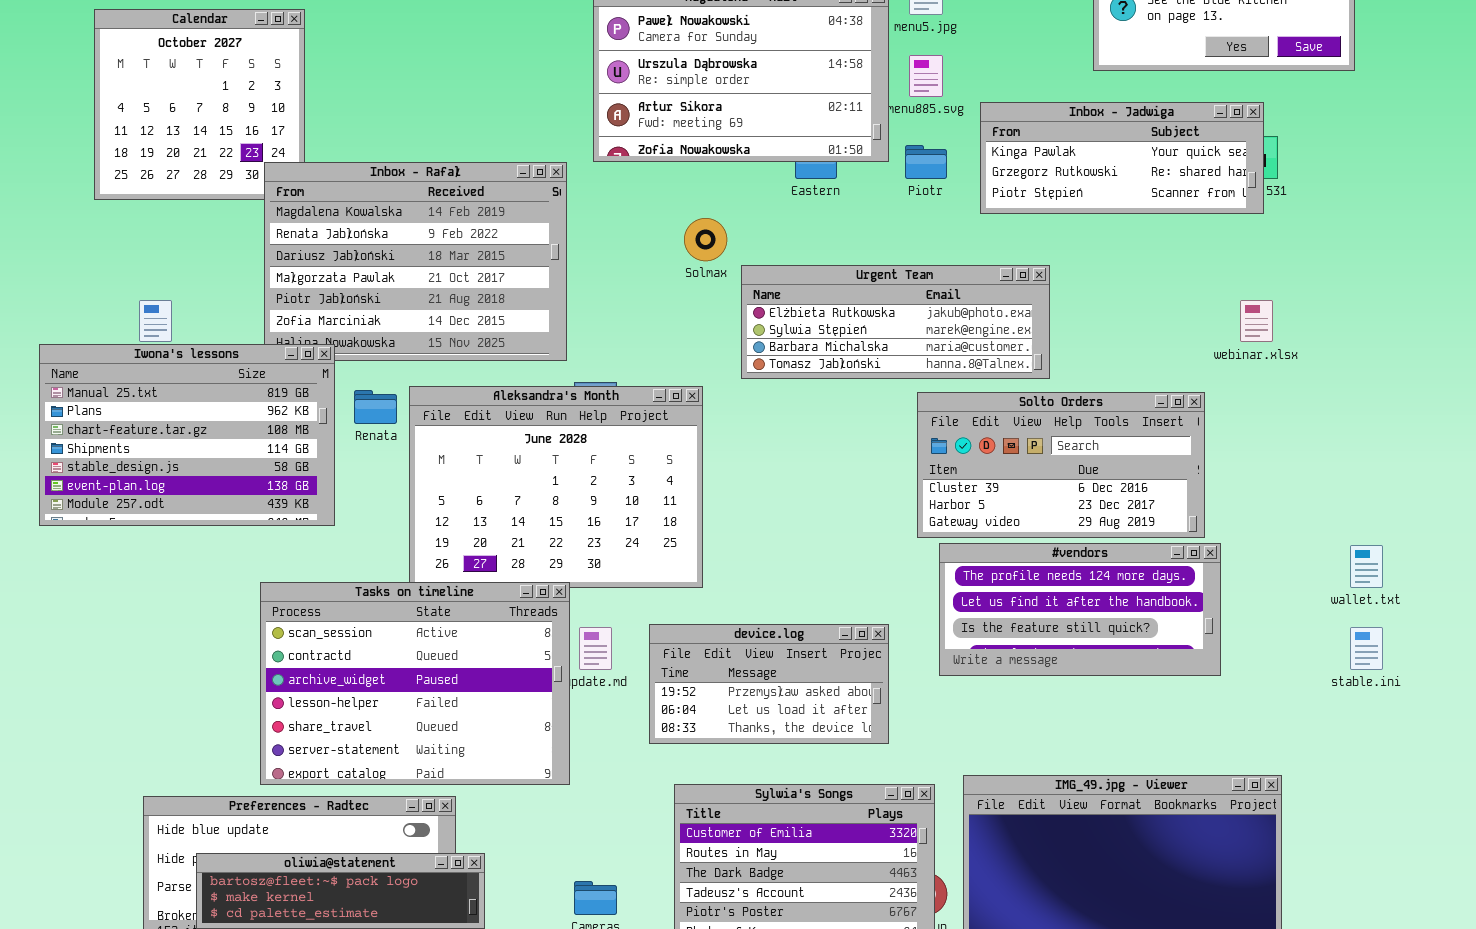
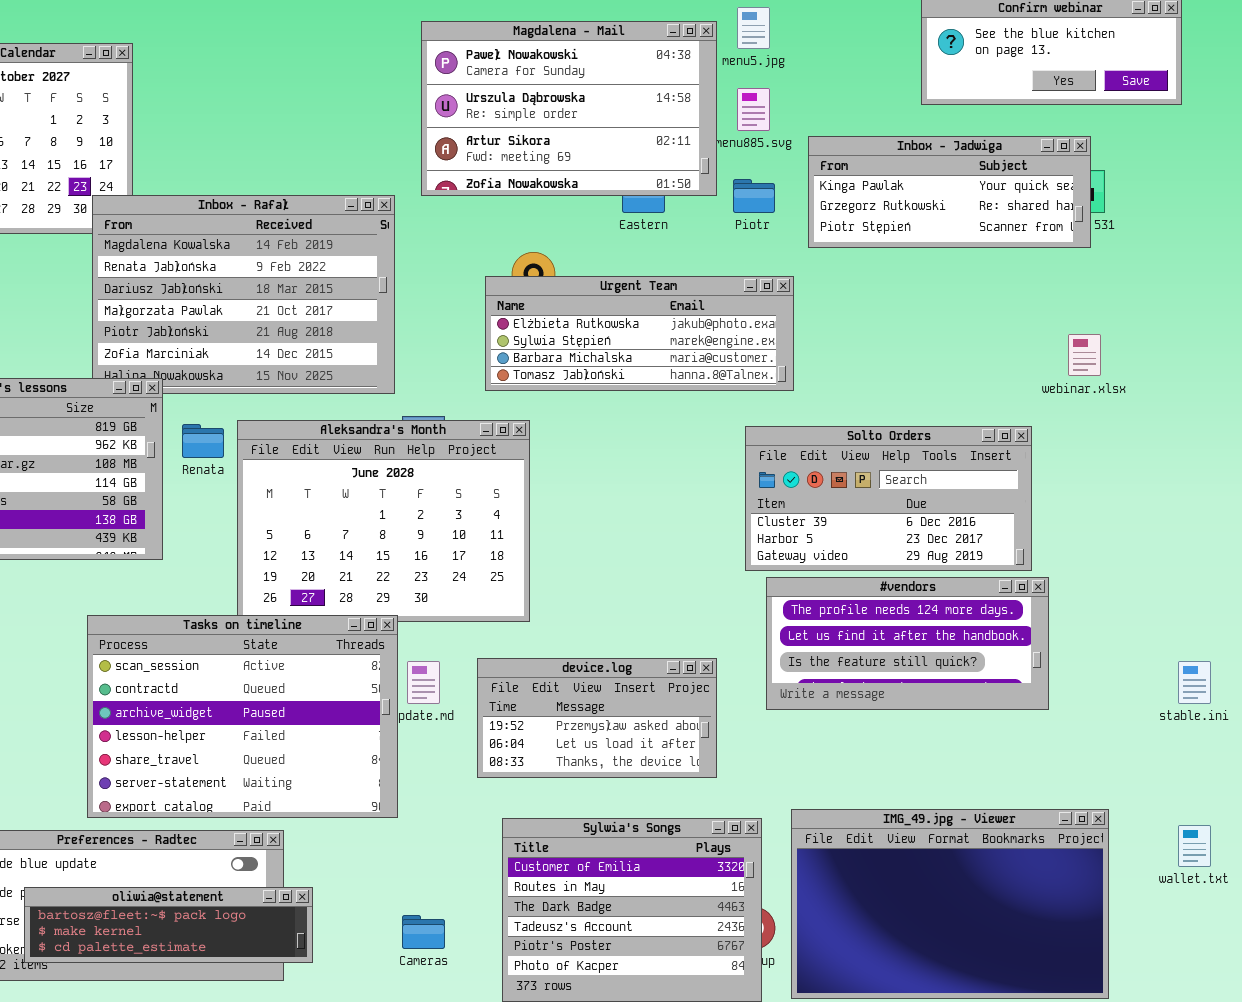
Urgent Team: [741,265,1050,379] -> [485,276,794,391], moved
wallet.txt: [1350,545,1383,588] -> [1178,825,1211,867], moved

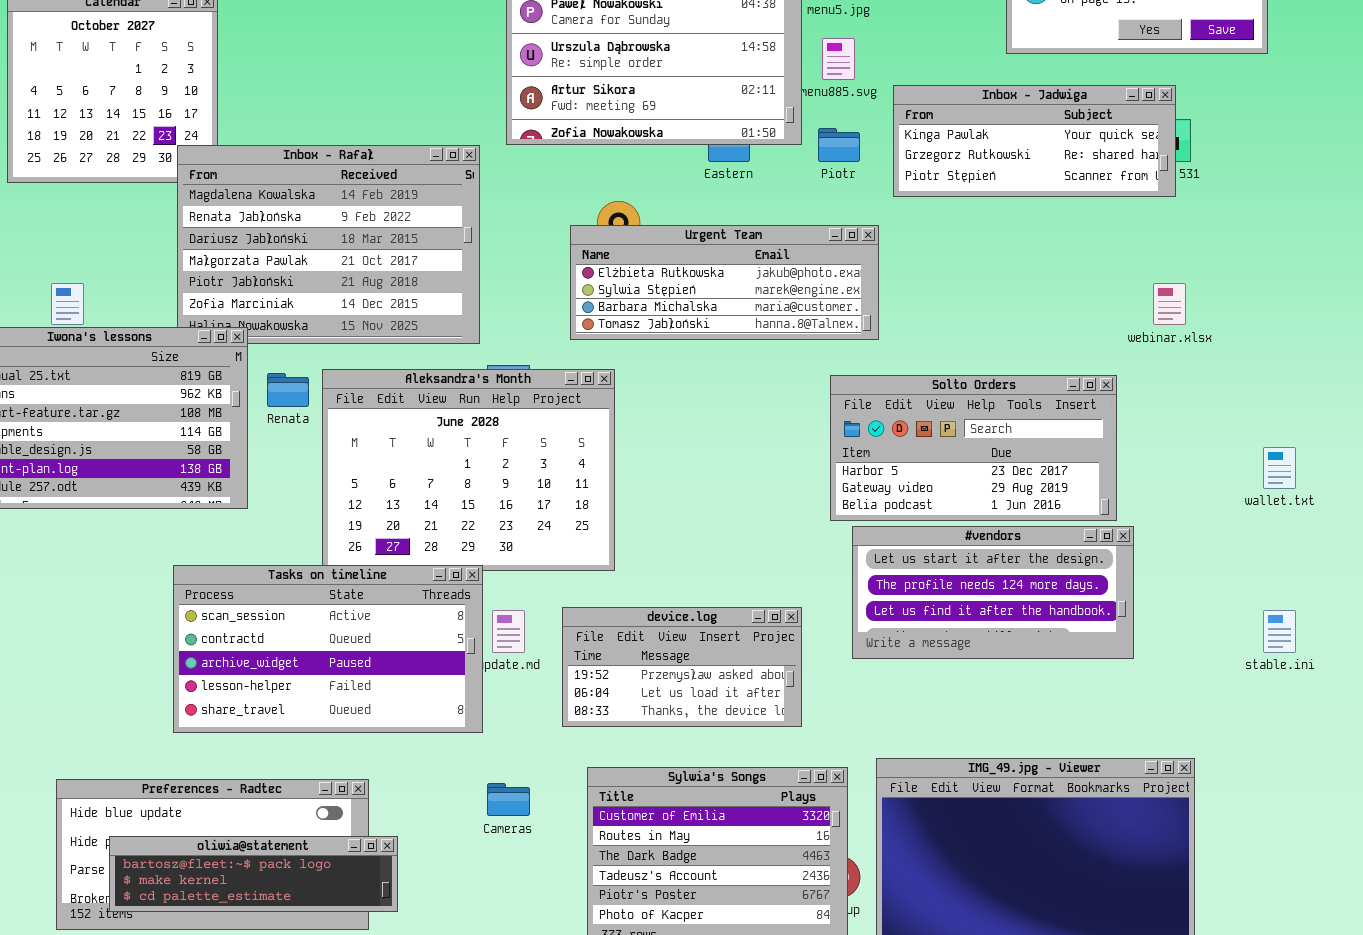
Solto Orders: [745,426,1032,571] -> [830,375,1117,521], scrolled down 1 row
#vendors: [766,577,1049,710] -> [852,526,1134,659], scrolled up 1 row
Tasks on timeline: [87,615,398,818] -> [173,565,483,733], resized
wallet.txt: [1178,825,1211,867] -> [1263,447,1296,489], moved
Cameras: [402,915,445,949] -> [487,783,530,816], moved

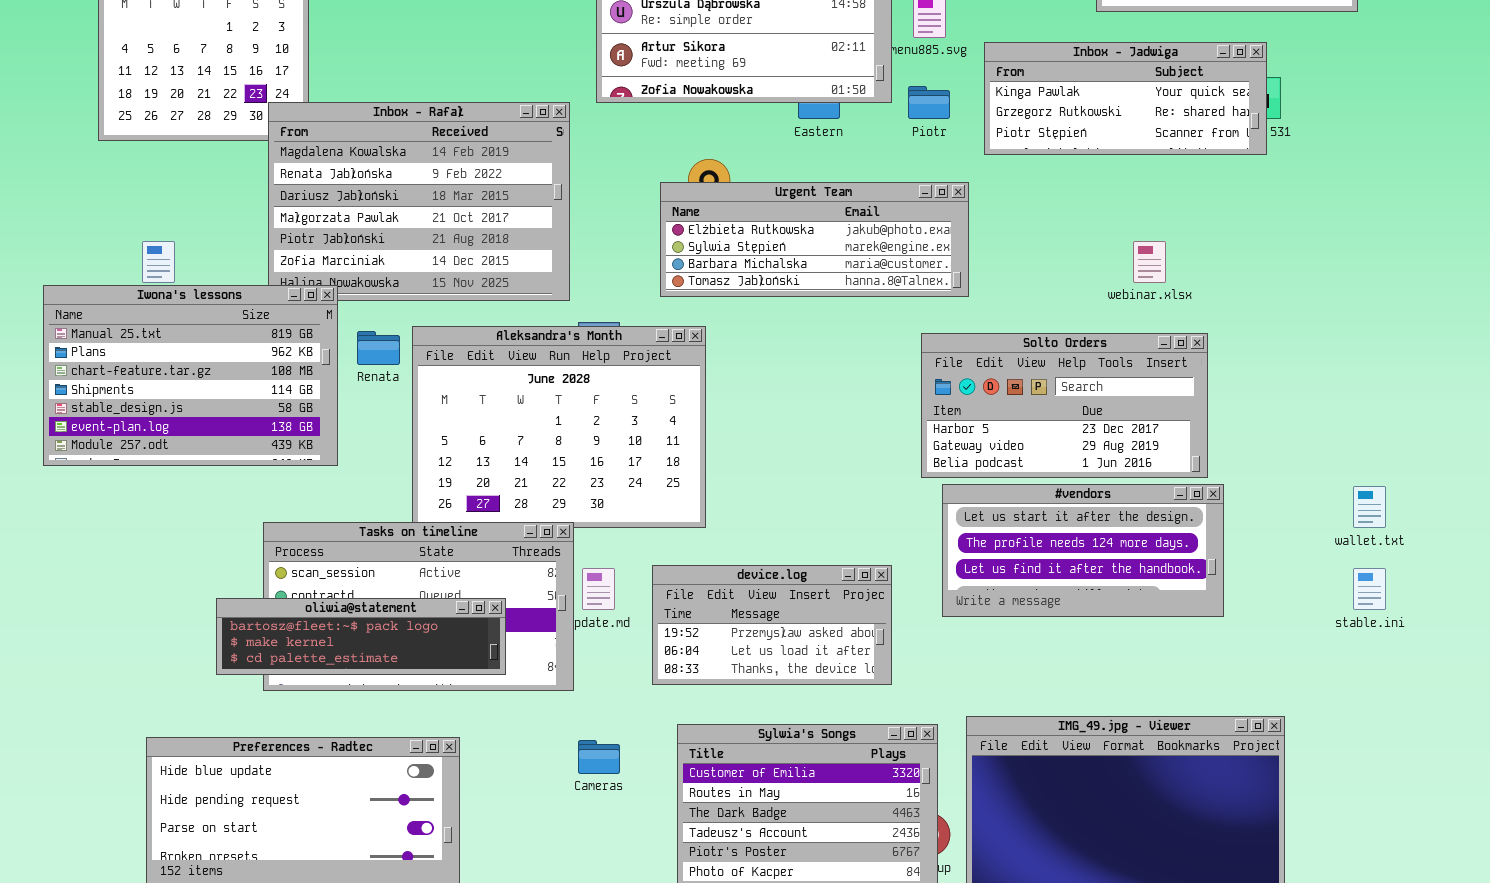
webinar.xlsx: [1153,283,1186,325] -> [1133,241,1166,283], moved
wallet.txt: [1263,447,1296,489] -> [1353,486,1386,528], moved
oliwia@statement: [109,836,398,912] -> [216,598,506,675], moved

